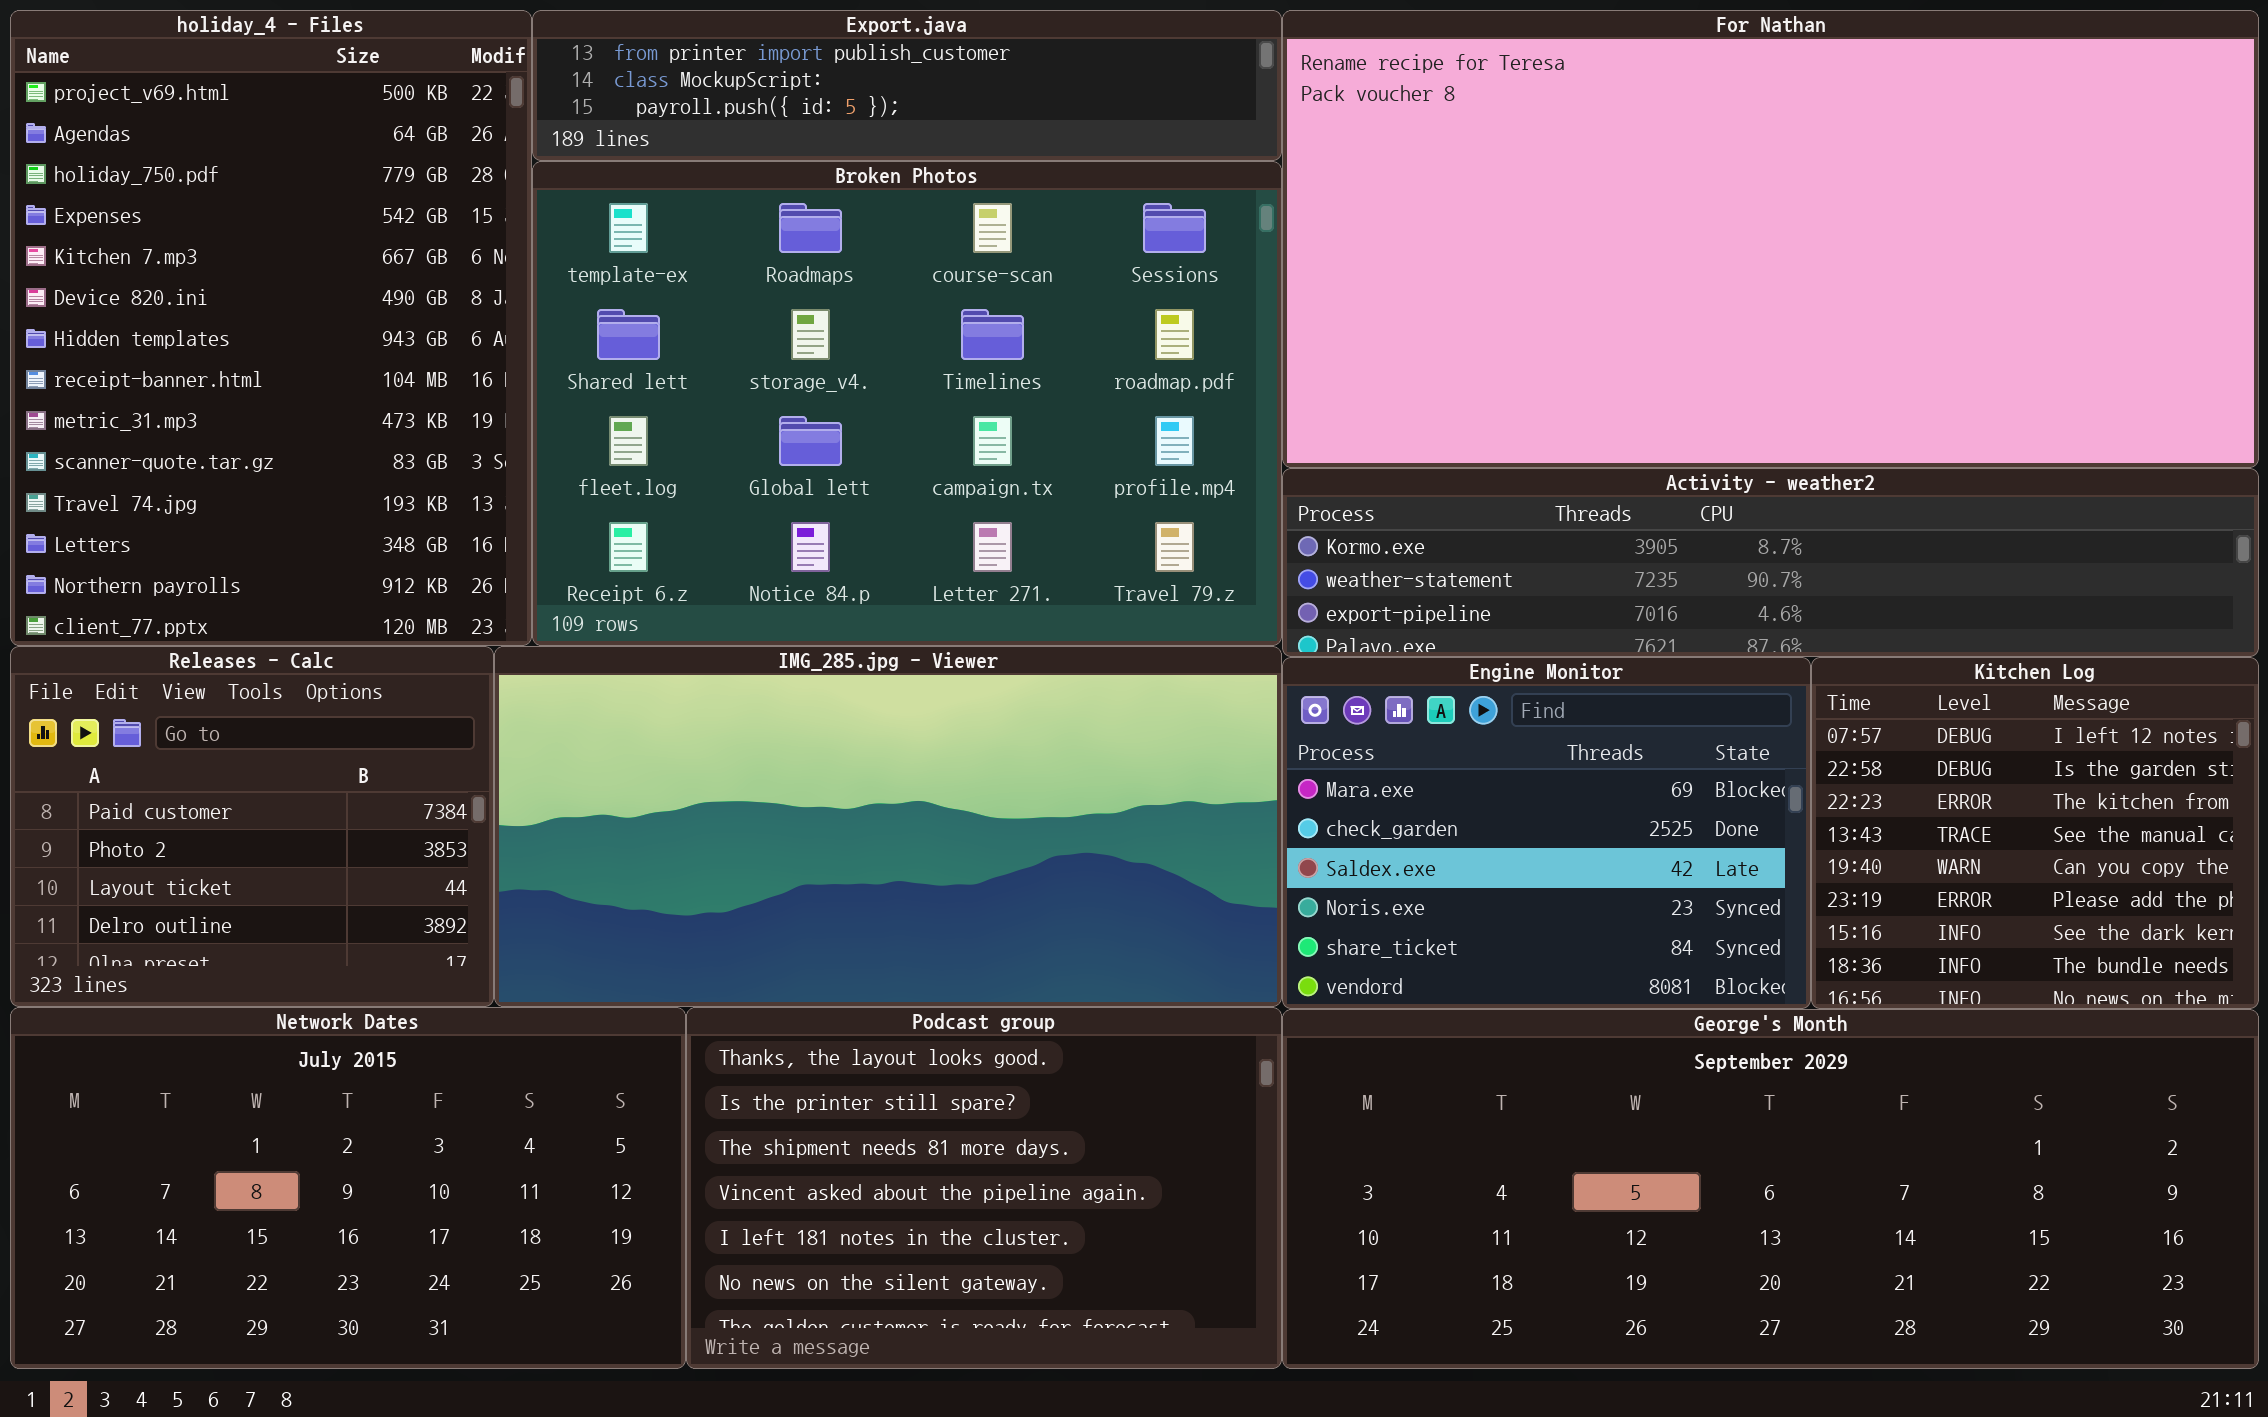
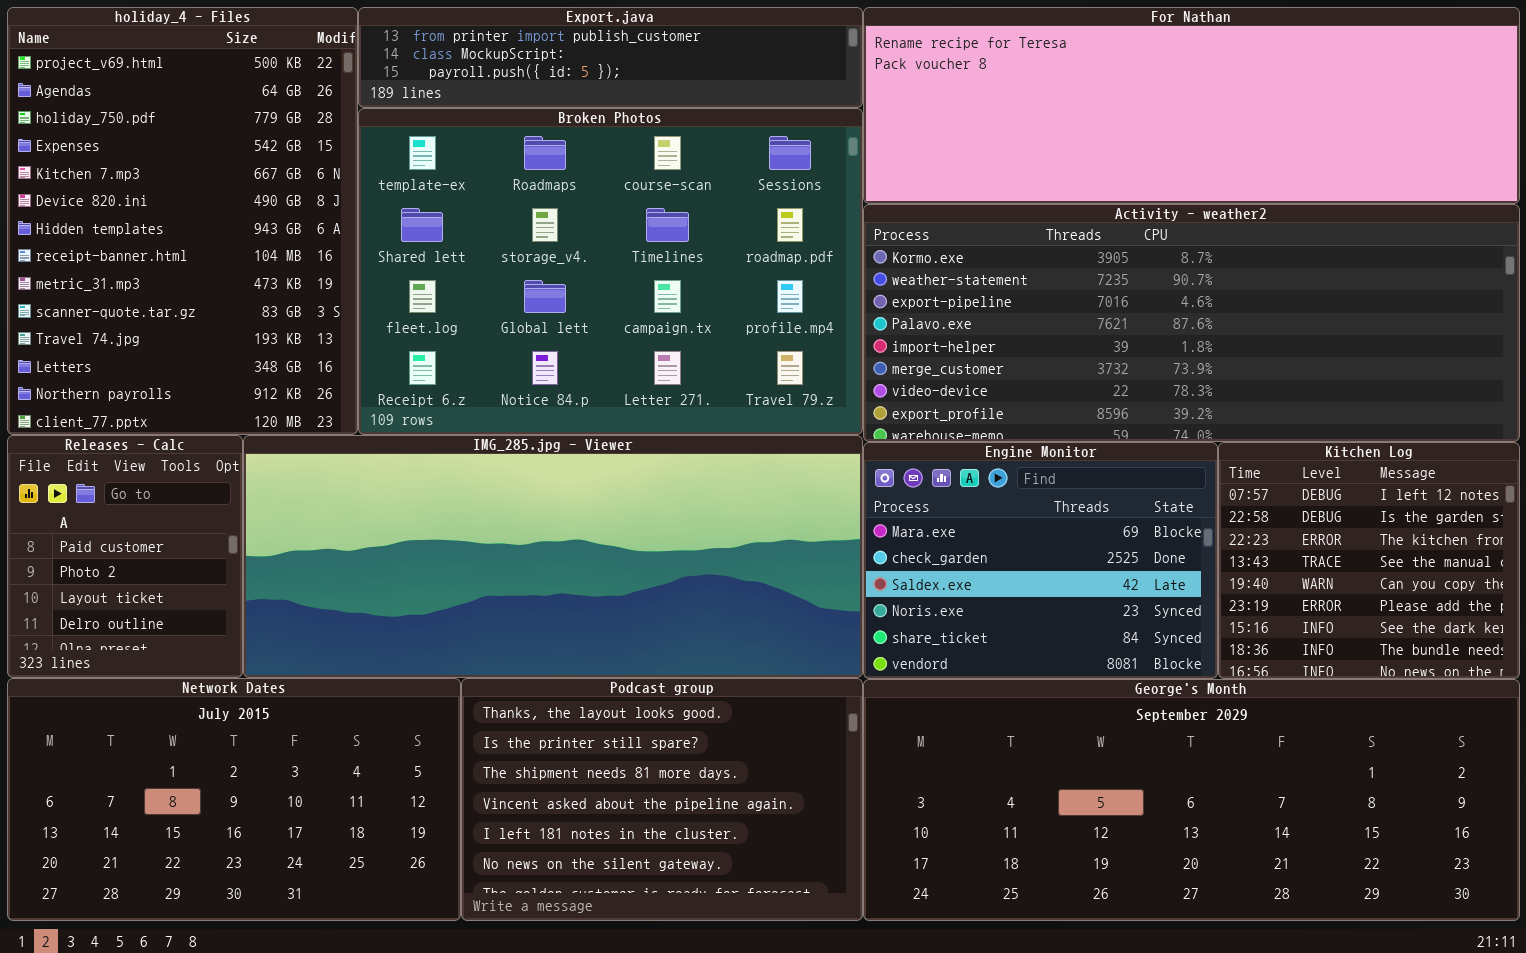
For Nathan: [1282,10,2259,468] -> [863,7,1520,204], resized
Activity - weather2: [1282,468,2259,657] -> [863,204,1520,442], resized
Releases - Calc: [10,646,494,1007] -> [7,435,243,678], resized
IMG_285.jpg - Viewer: [494,646,1282,1007] -> [243,435,863,678], resized

